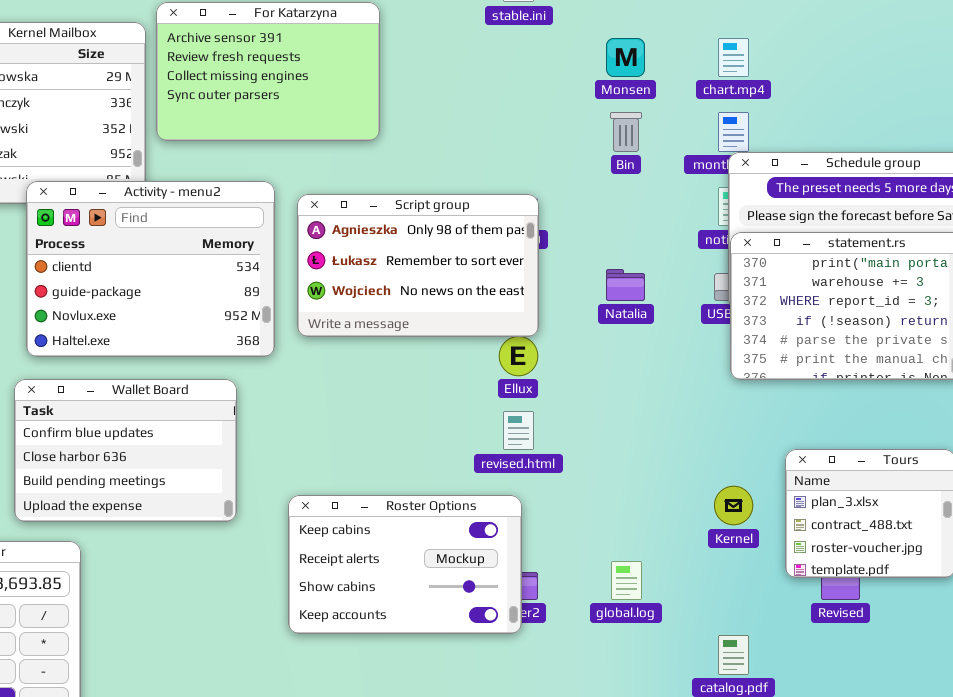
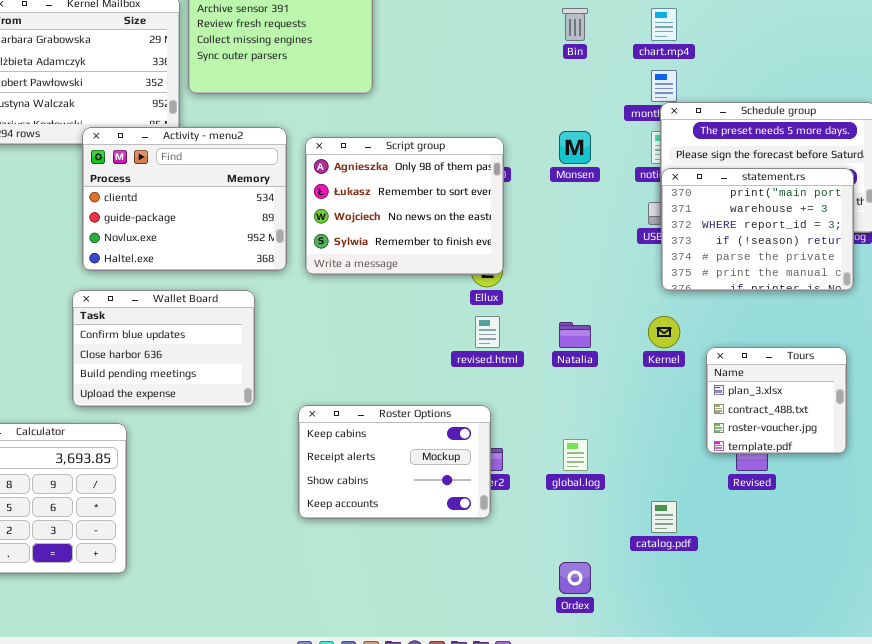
Monsen: [606,38,645,77] -> [559,131,591,164], moved
Bin: [610,112,642,152] -> [562,8,588,41], moved
Script group: [297,194,539,337] -> [305,137,504,275], resized
Natalia: [606,269,645,301] -> [559,322,591,348], moved
Kernel: [714,486,753,525] -> [648,316,680,348], moved
Roster Options: [288,495,522,634] -> [298,405,491,519], moved

